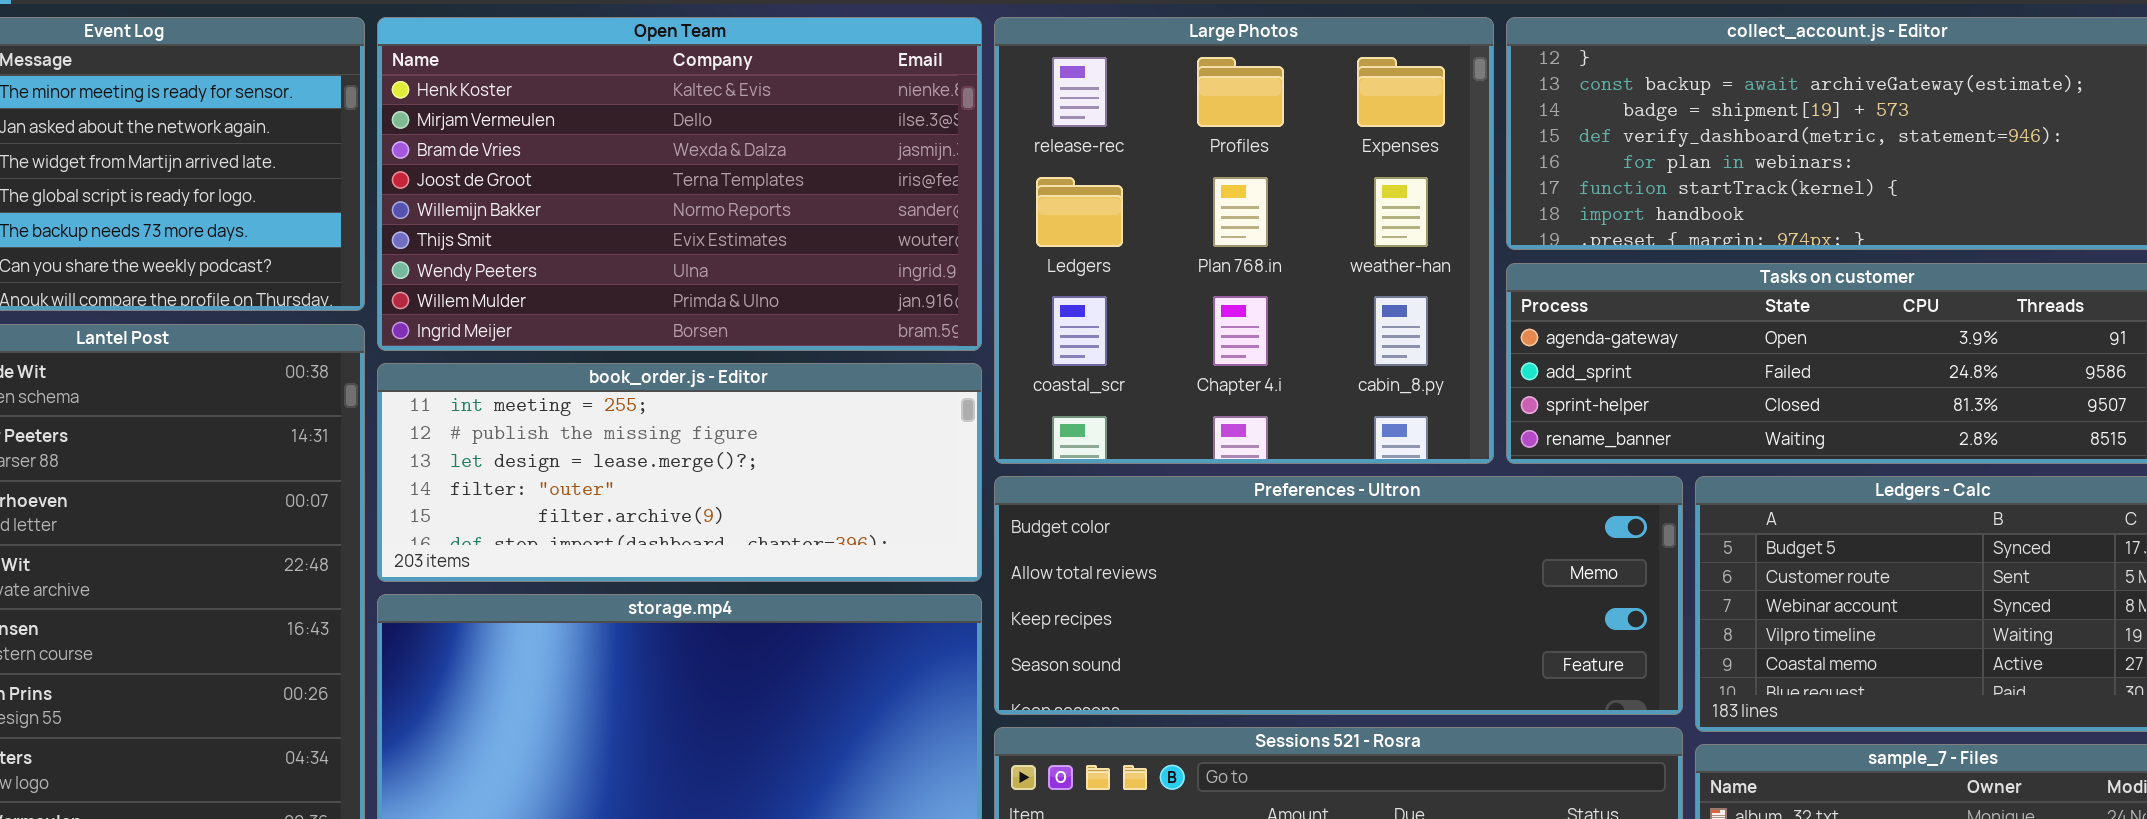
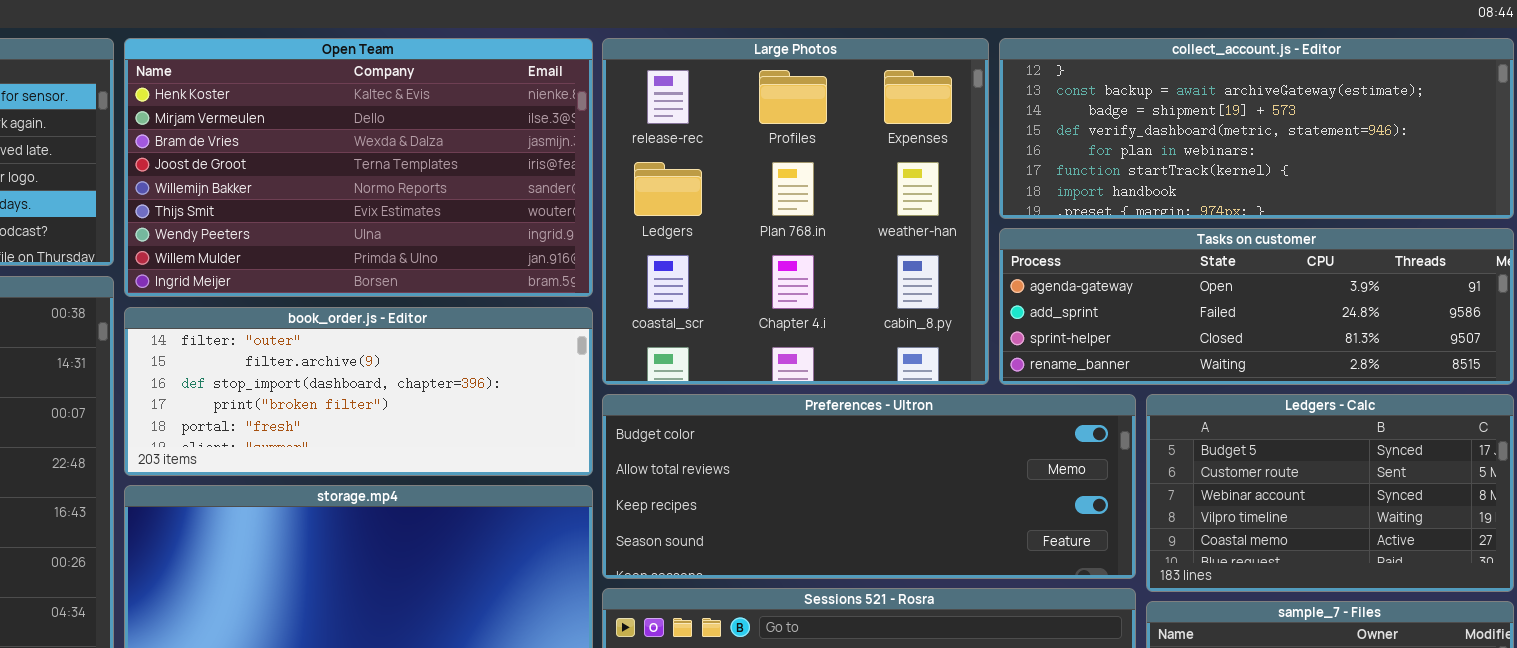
book_order.js - Editor: [377,363,982,582] -> [124,307,593,476], scrolled down 3 rows

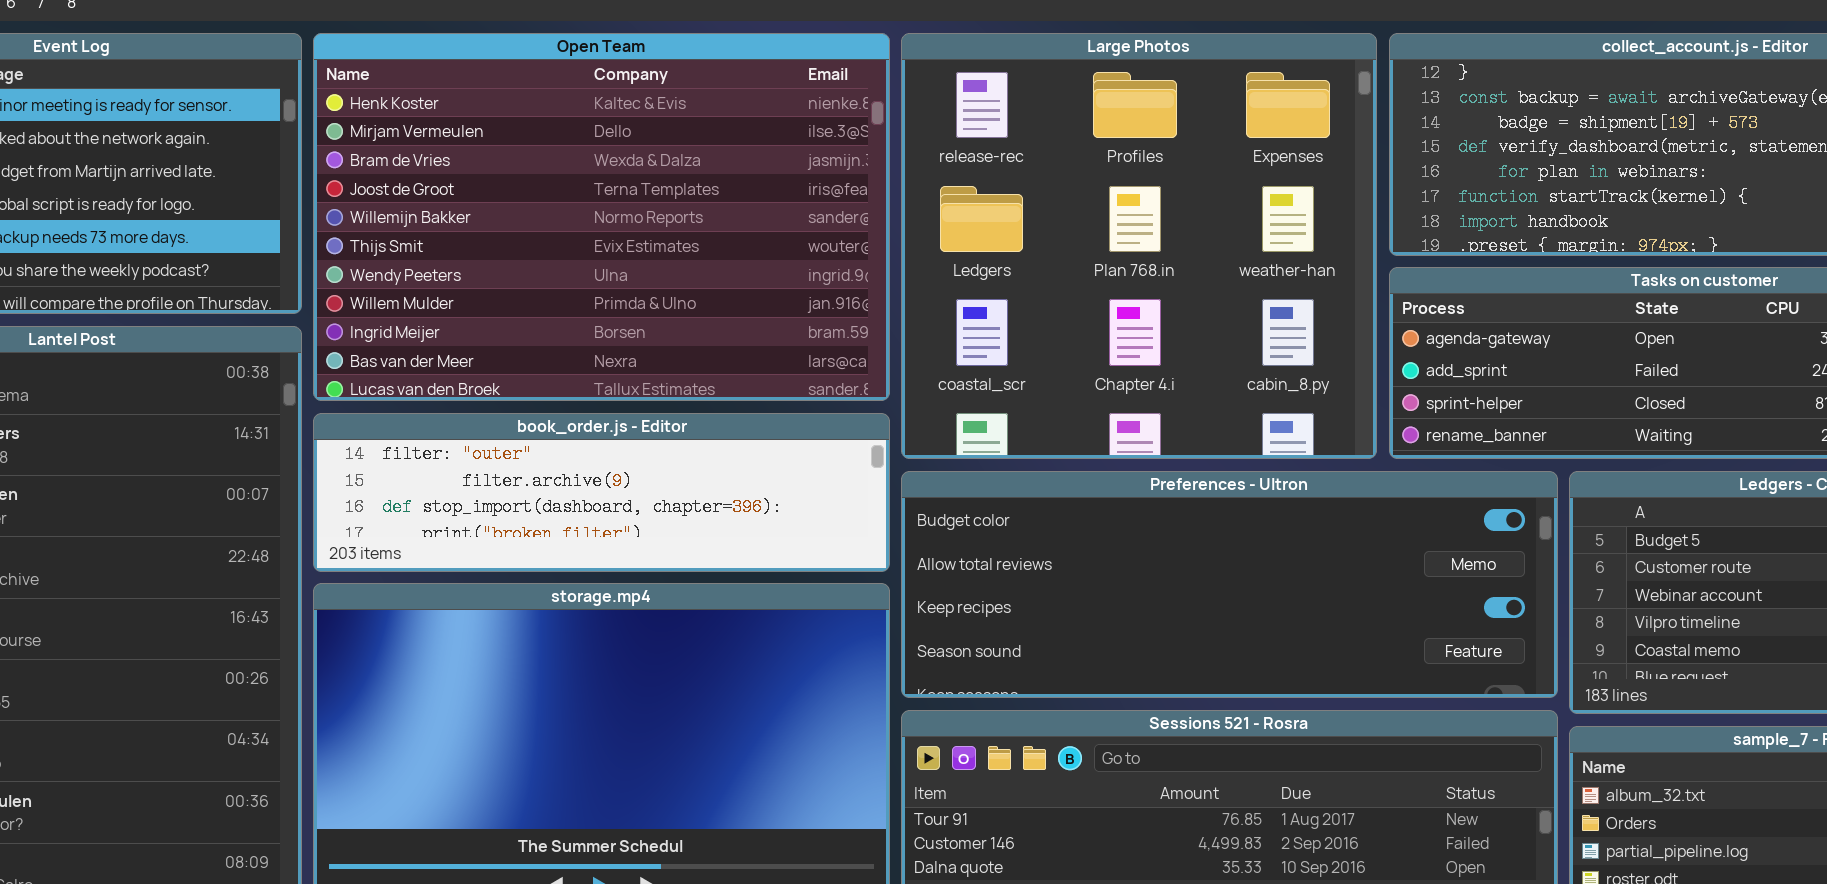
Open Team: [124,38,593,297] -> [313,33,890,401], resized
book_order.js - Editor: [124,307,593,476] -> [313,413,890,572], resized

